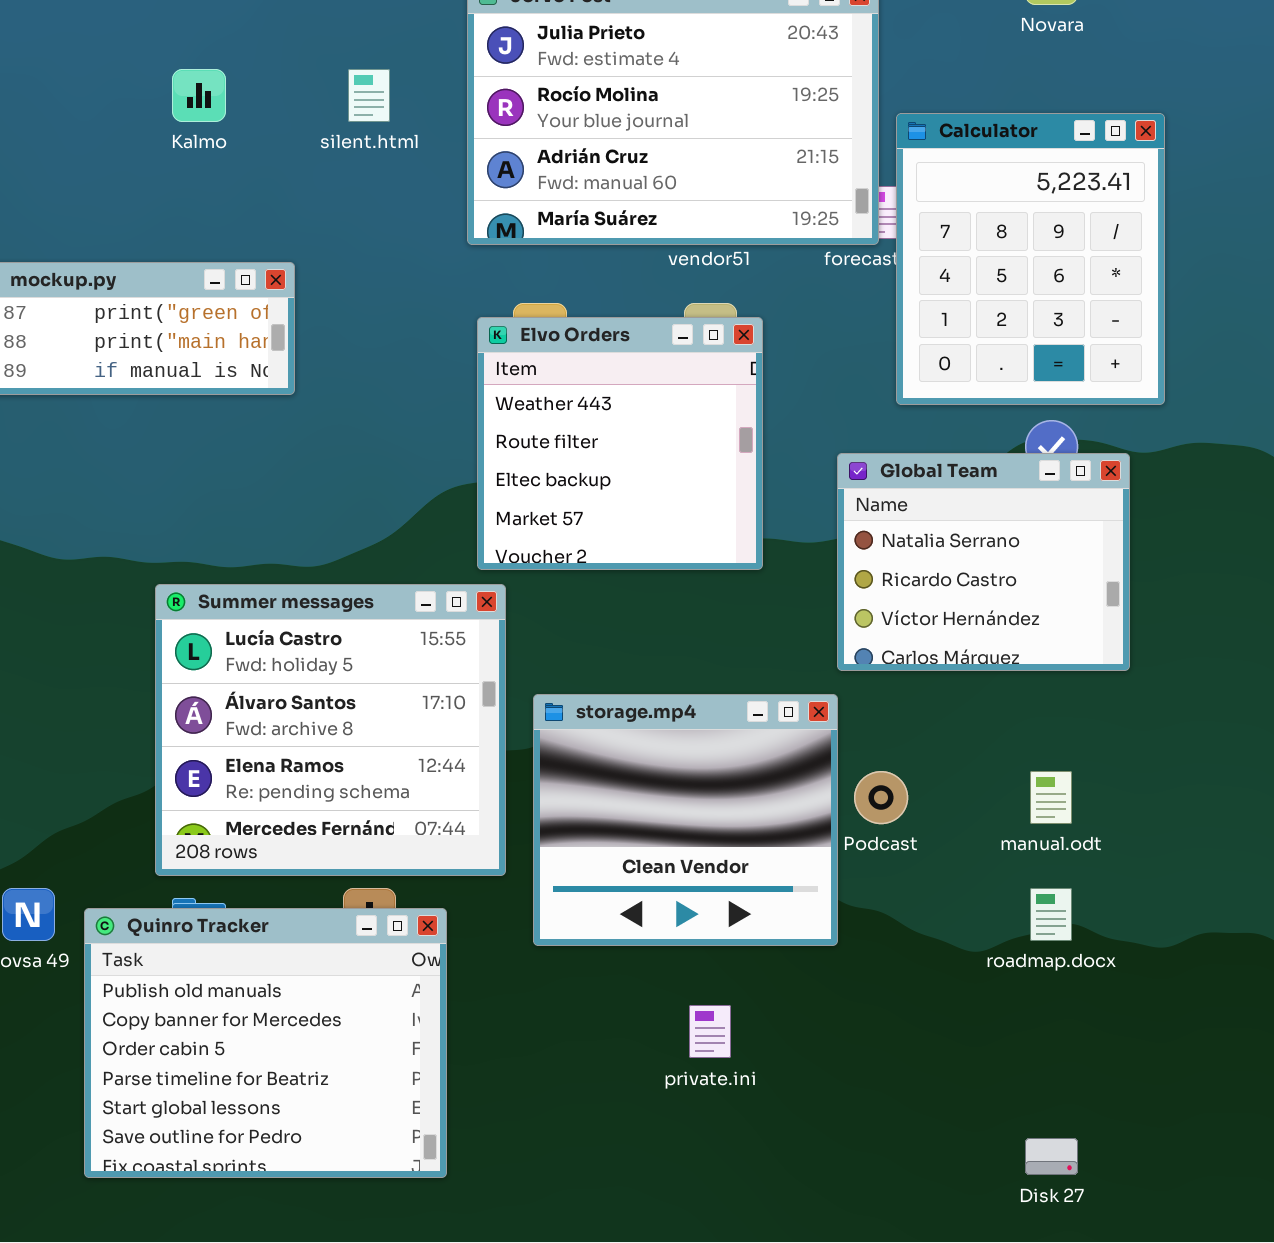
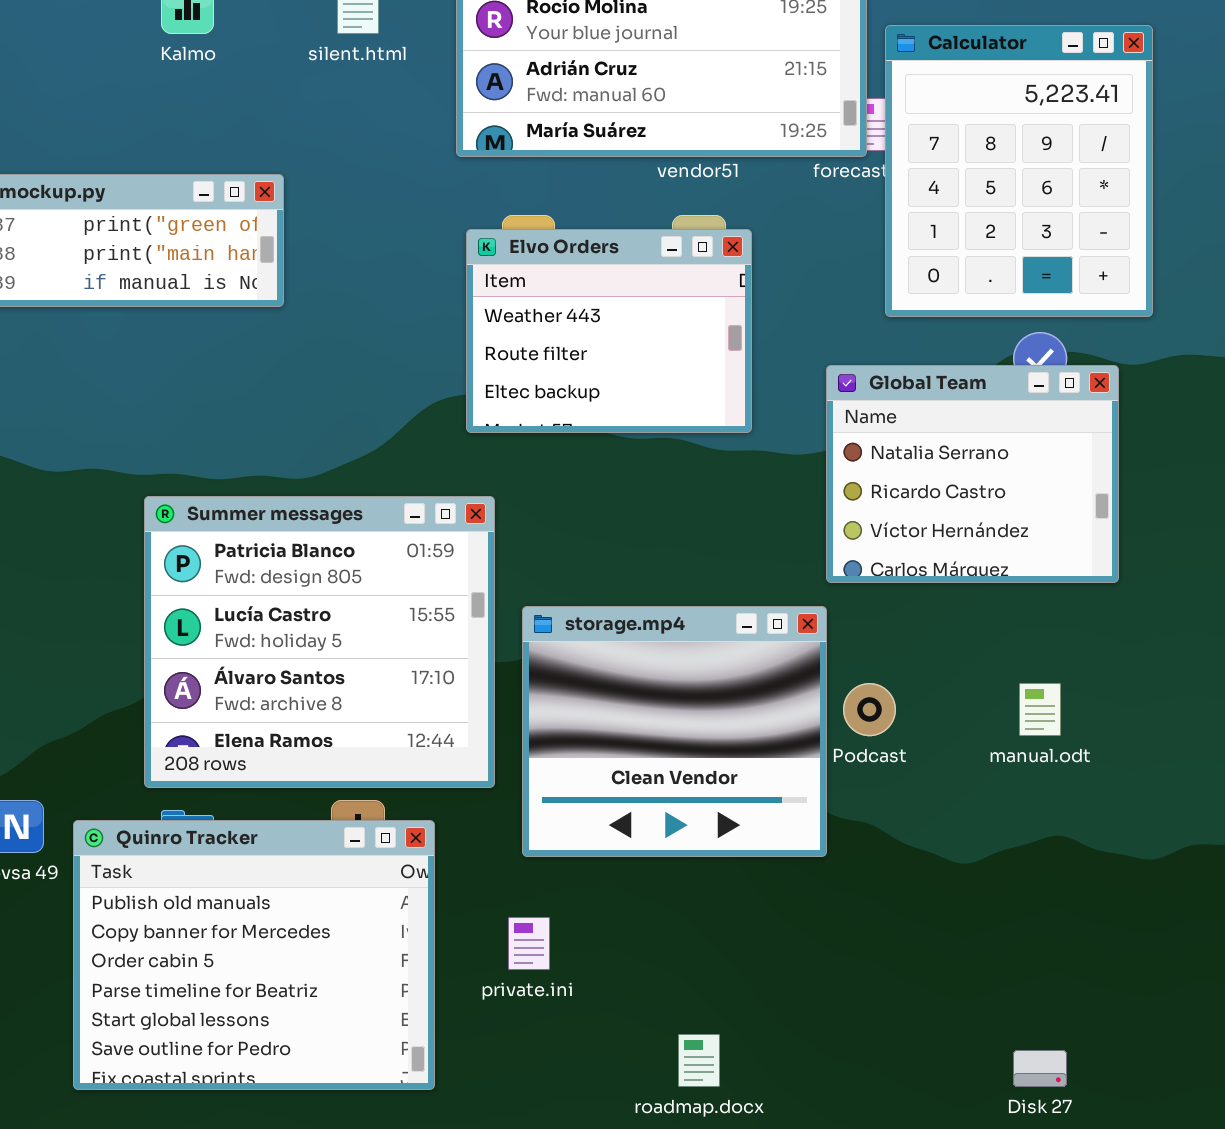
Elvo Orders: [477,317,763,570] -> [466,229,752,433], resized
Summer messages: [155,584,506,876] -> [144,496,495,788], scrolled up 1 row
roadmap.docx: [1030,888,1072,941] -> [678,1034,720,1087], moved
private.ini: [689,1005,731,1058] -> [508,917,550,970], moved

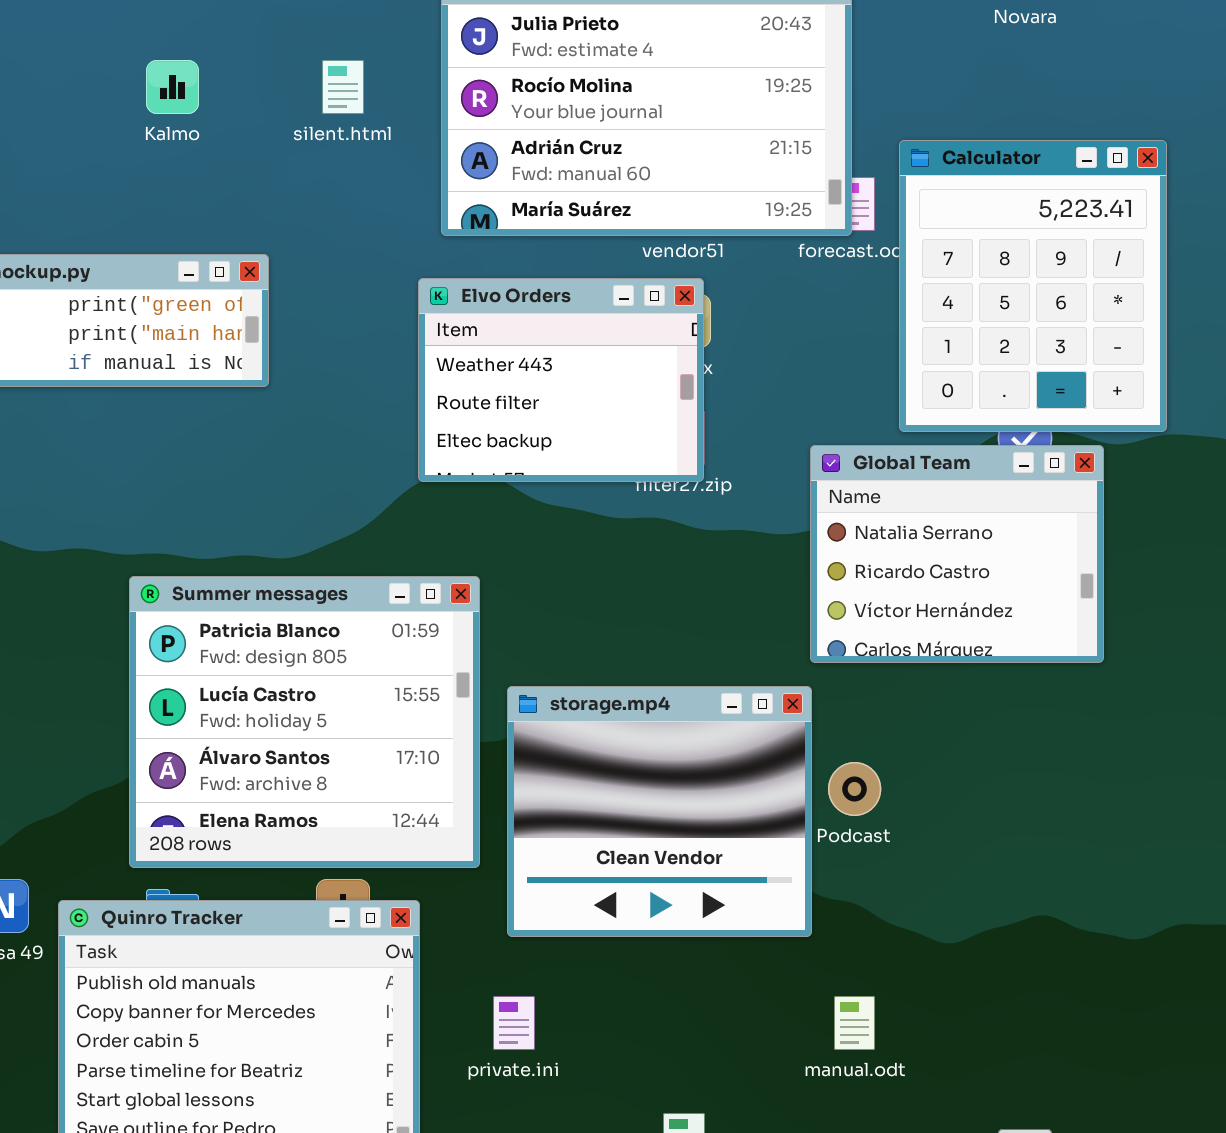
Calculator: [885,25,1153,317] -> [899,140,1167,432], moved
Elvo Orders: [466,229,752,433] -> [418,278,704,482], moved
manual.odt: [1019,683,1061,736] -> [834,996,875,1050], moved

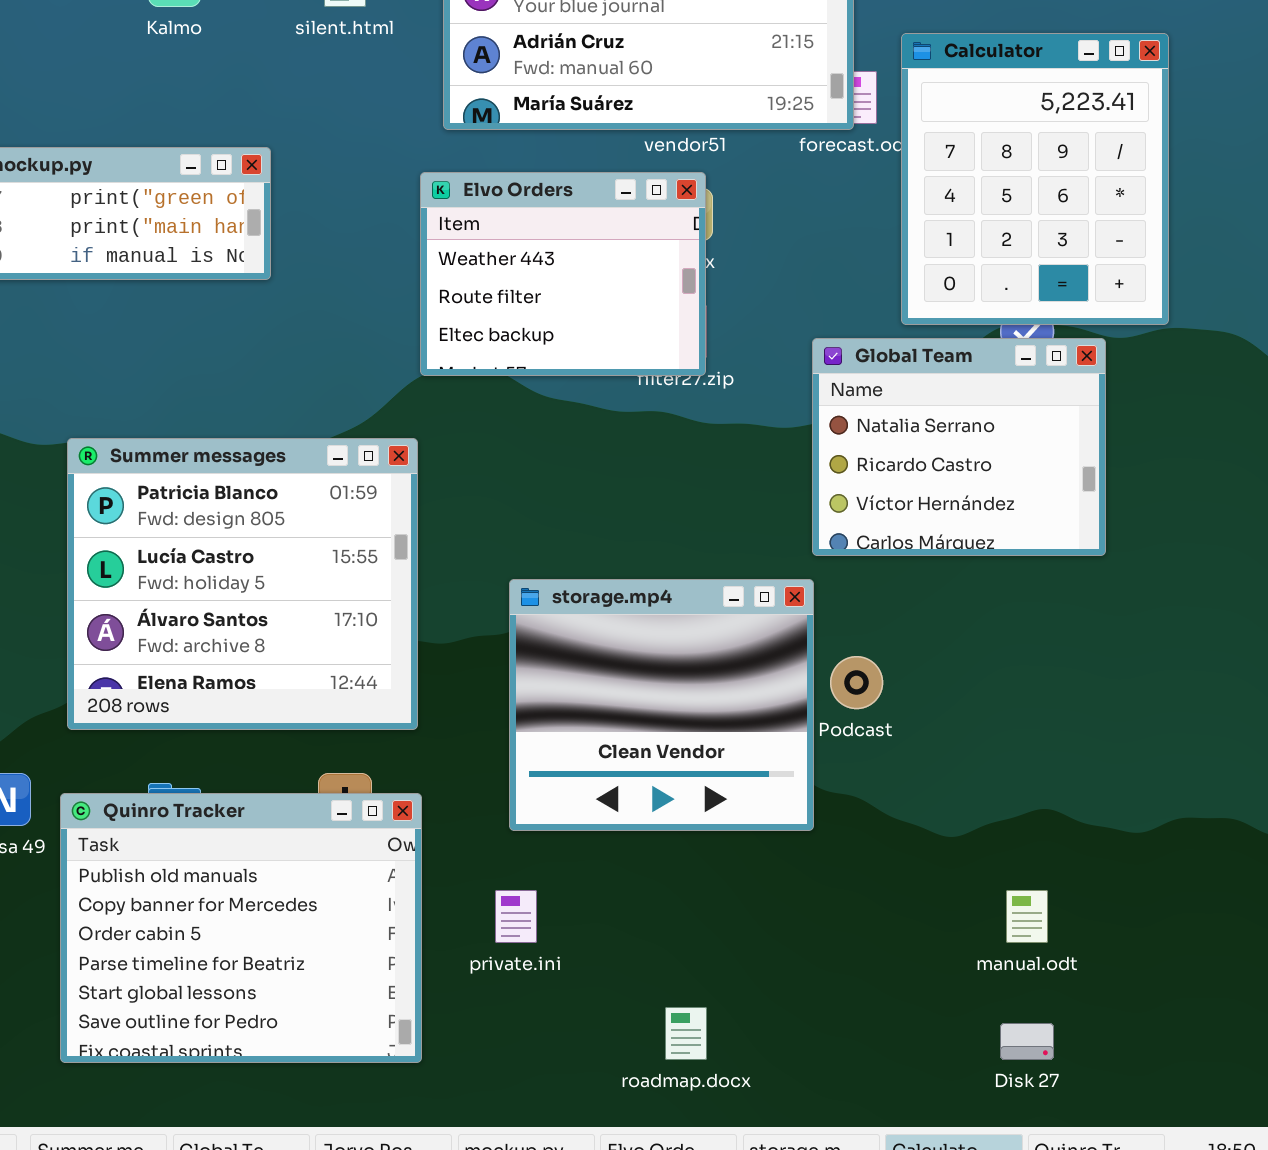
Summer messages: [129,576,480,868] -> [67,438,418,730], moved
manual.odt: [834,996,875,1050] -> [1006,890,1048,943], moved

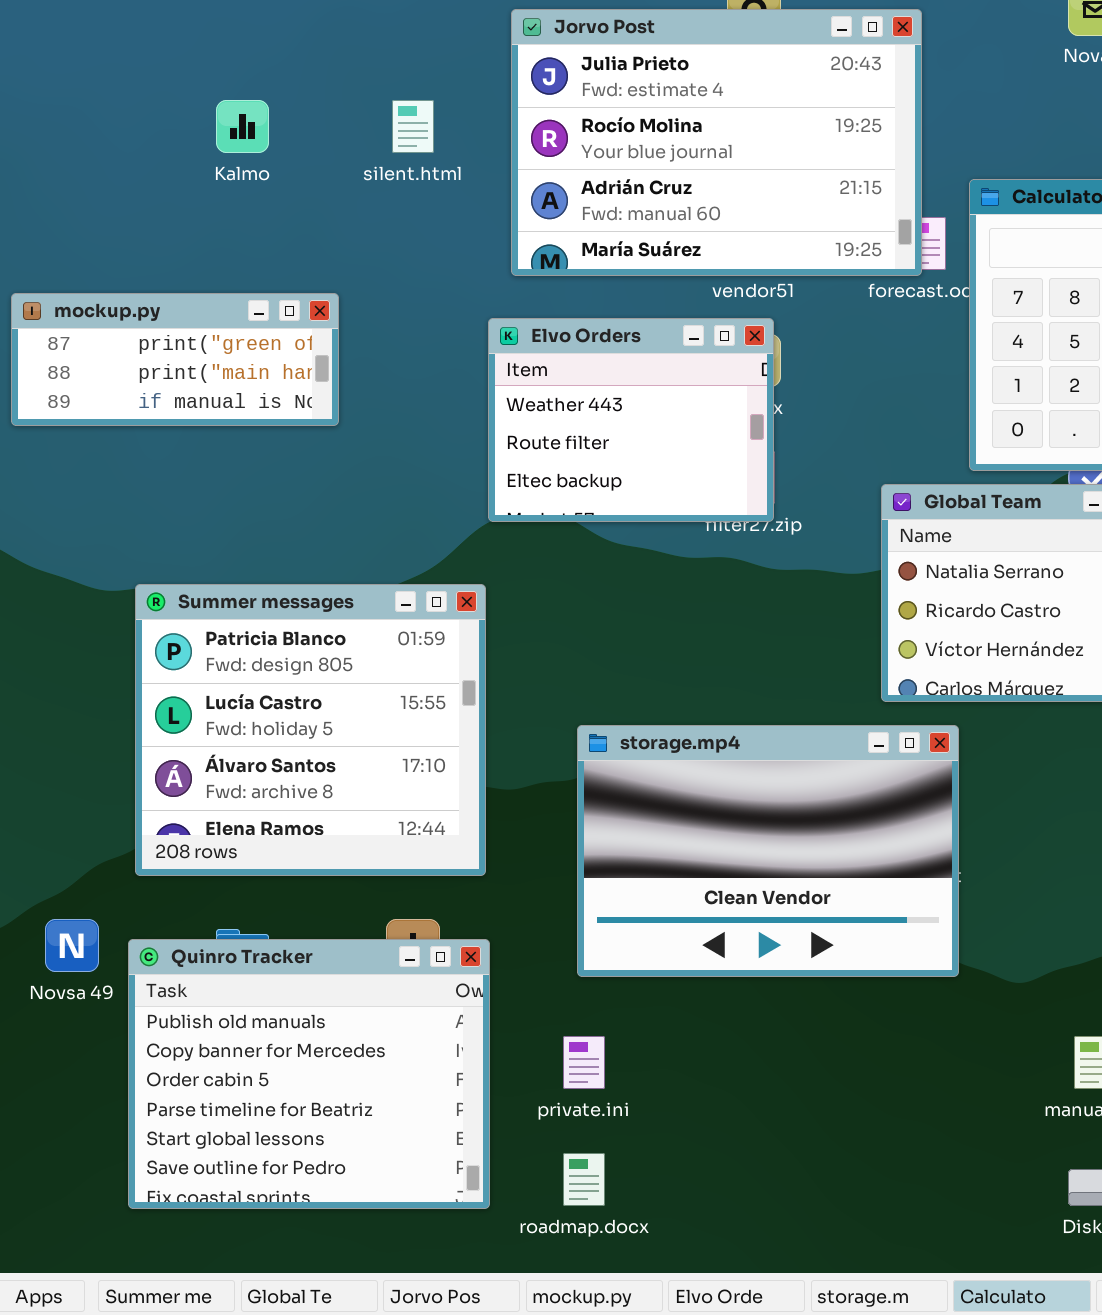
storage.mp4: [509,579,814,831] -> [577,725,959,977], resized
roadmap.docx: [665,1007,707,1060] -> [563,1153,605,1206], moved

